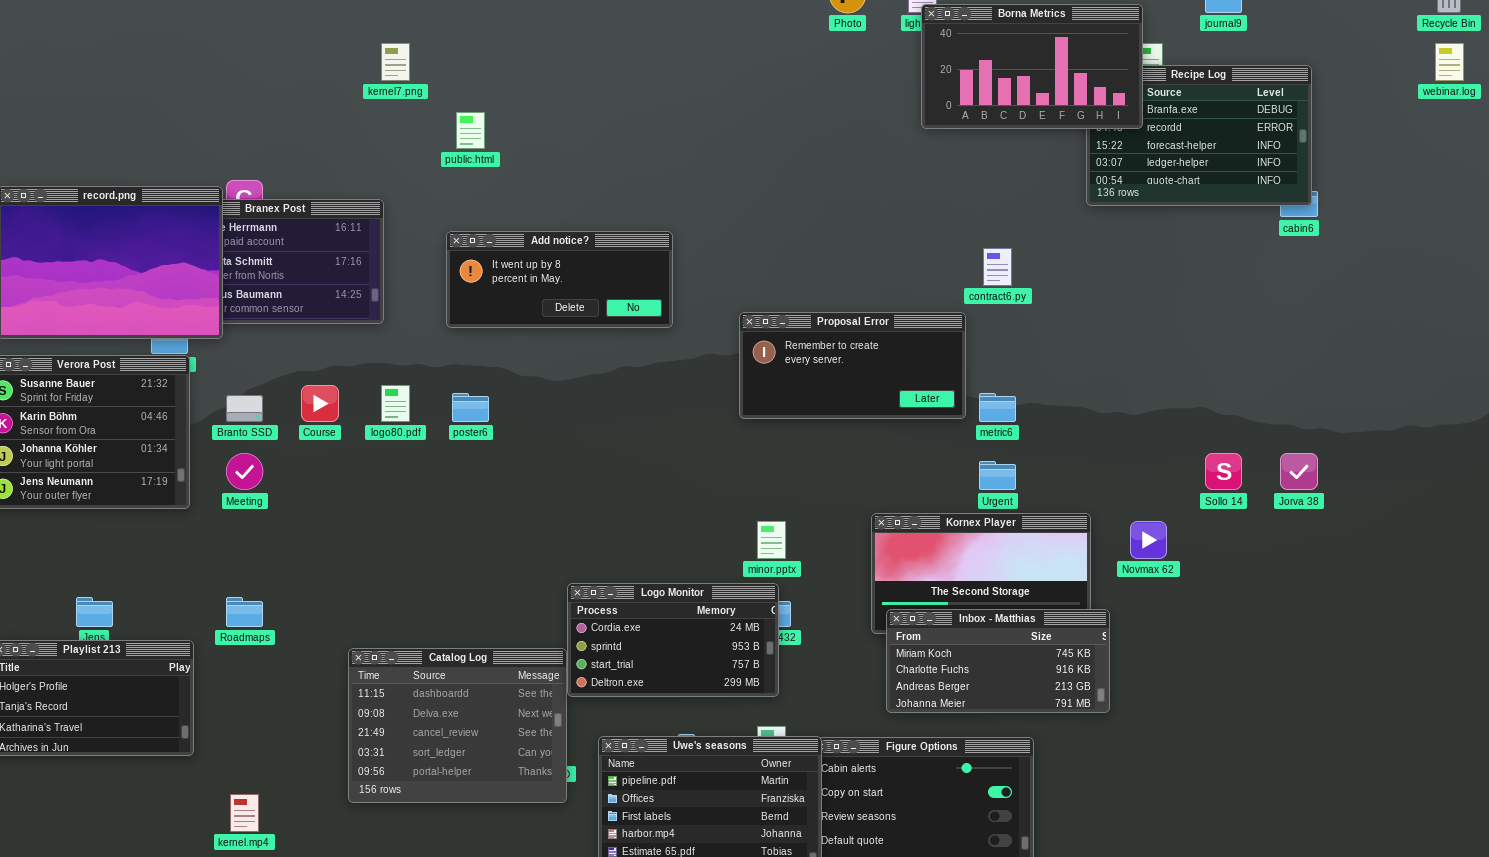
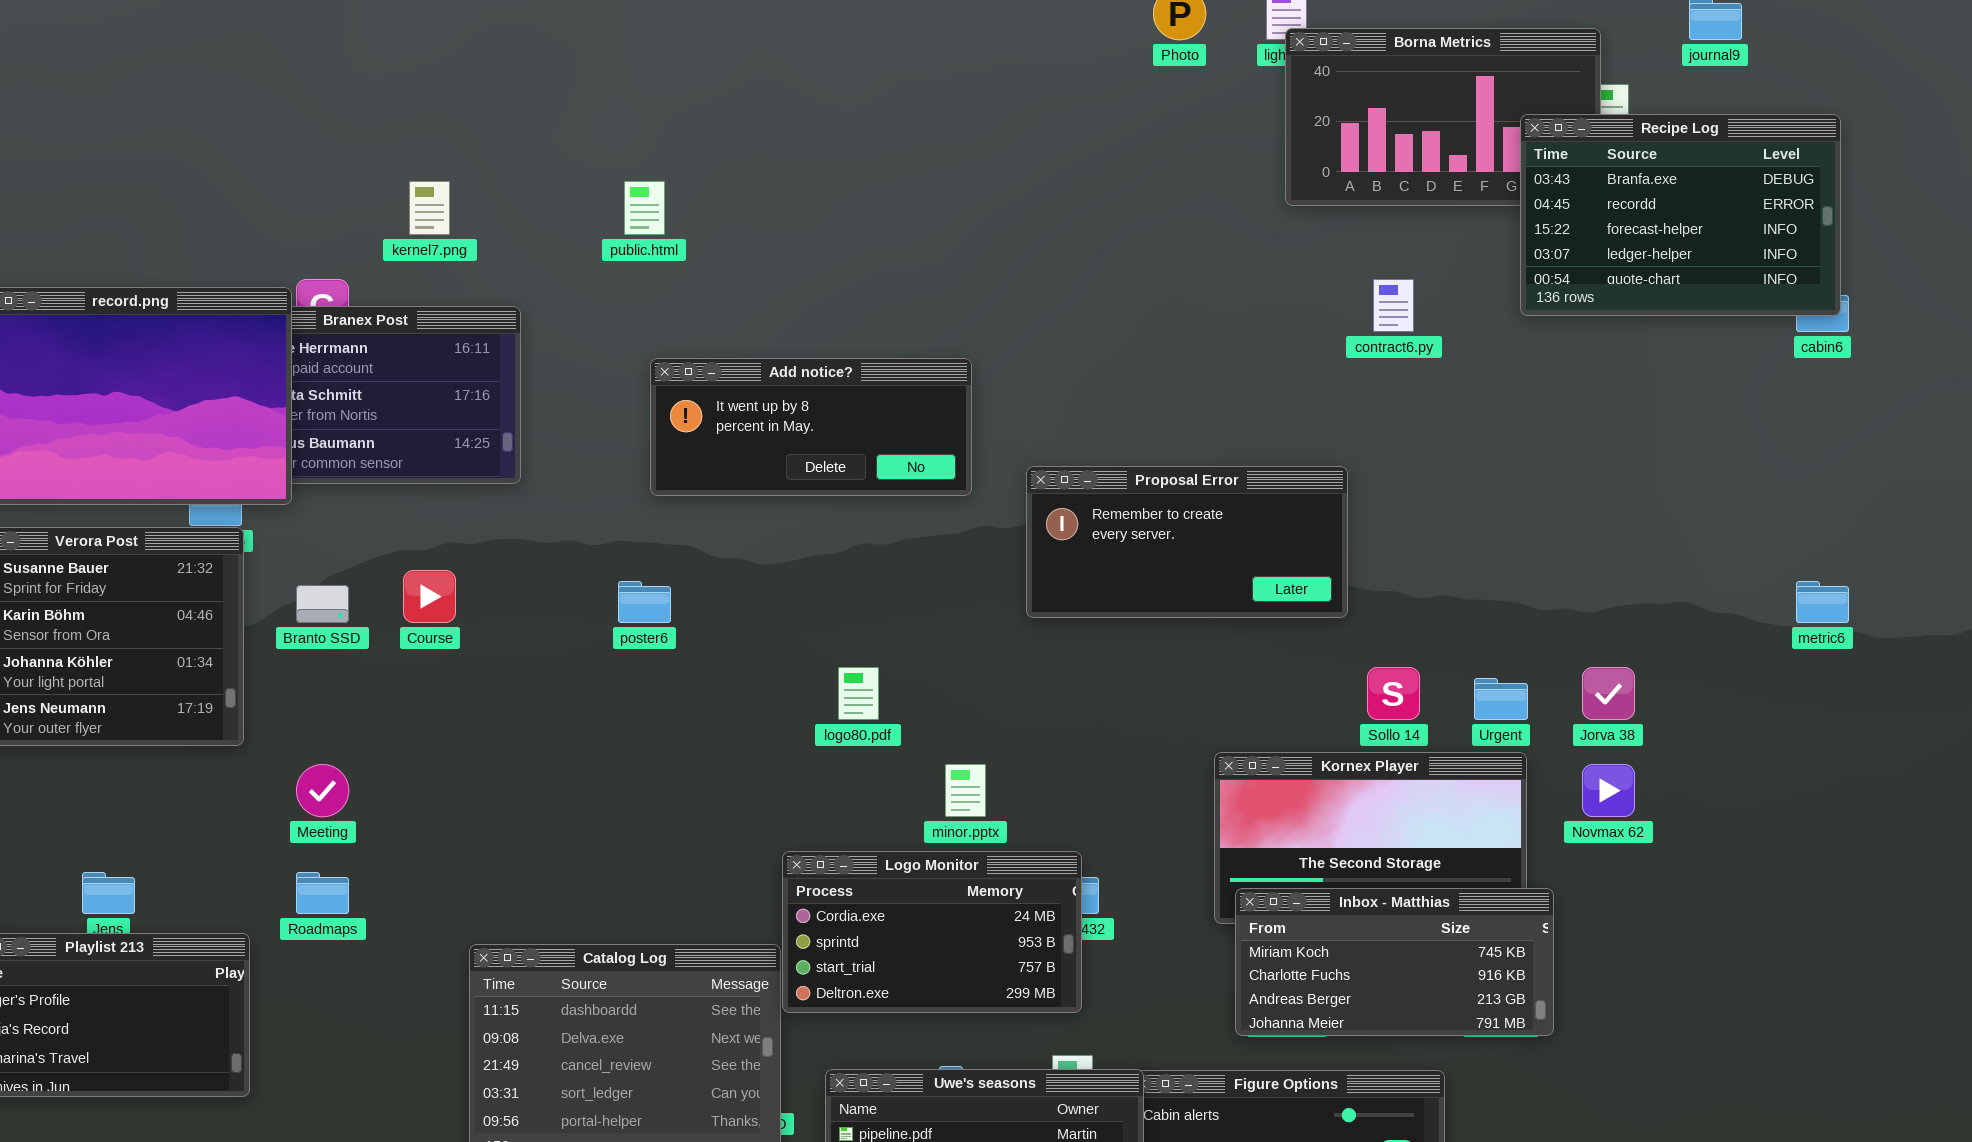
kernel7.png: [381,43,410,81] -> [409,181,450,235], moved
Recipe Log: [1086,65,1312,206] -> [1520,114,1841,316], raised
Add notice?: [446,231,673,328] -> [650,358,972,496], moved
contract6.py: [983,248,1012,286] -> [1373,279,1414,332], moved
logo80.pdf: [381,385,410,422] -> [838,667,879,720], moved
metric6: [979,393,1016,422] -> [1796,581,1849,623], moved
Meeting: [226,453,263,490] -> [296,764,349,817], moved
Sollo 14: [1205,453,1242,490] -> [1367,667,1420,720], moved
Jorva 38: [1280,453,1318,490] -> [1582,667,1635,720], moved
Urgent: [979,461,1016,490] -> [1474,678,1528,720], moved
minor.pptx: [757,521,786,559] -> [945,764,986,817], moved

